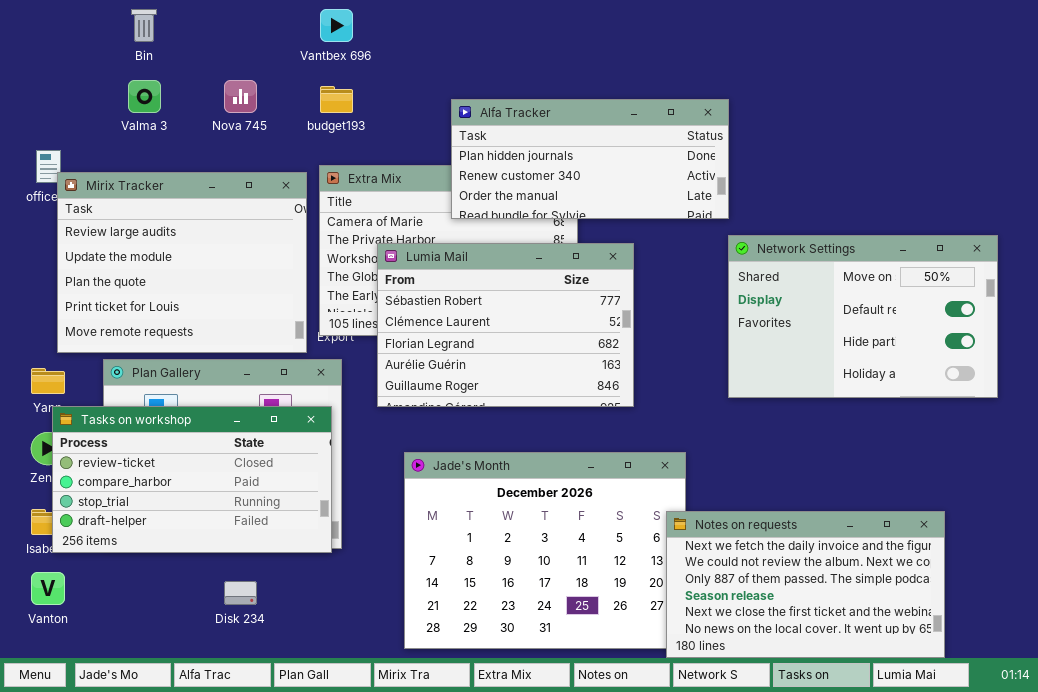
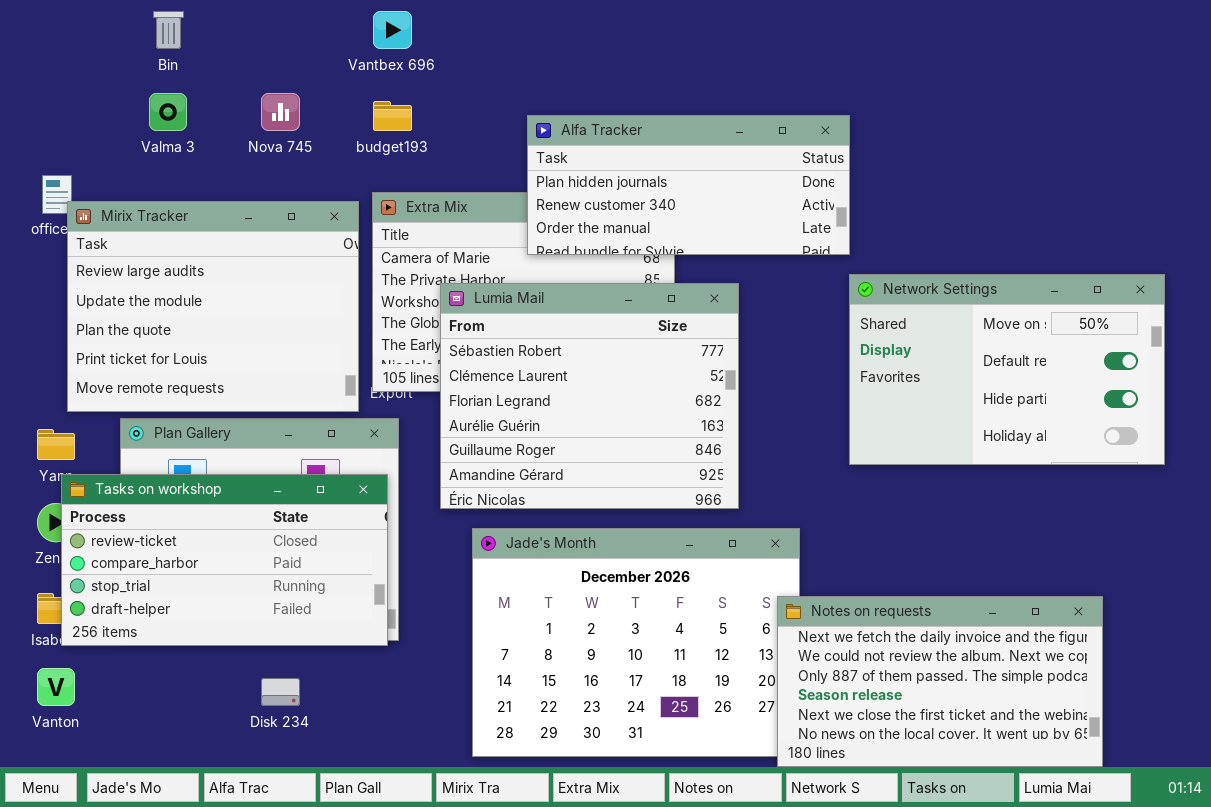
Lumia Mail: [377,243,634,407] -> [440,283,739,509], resized

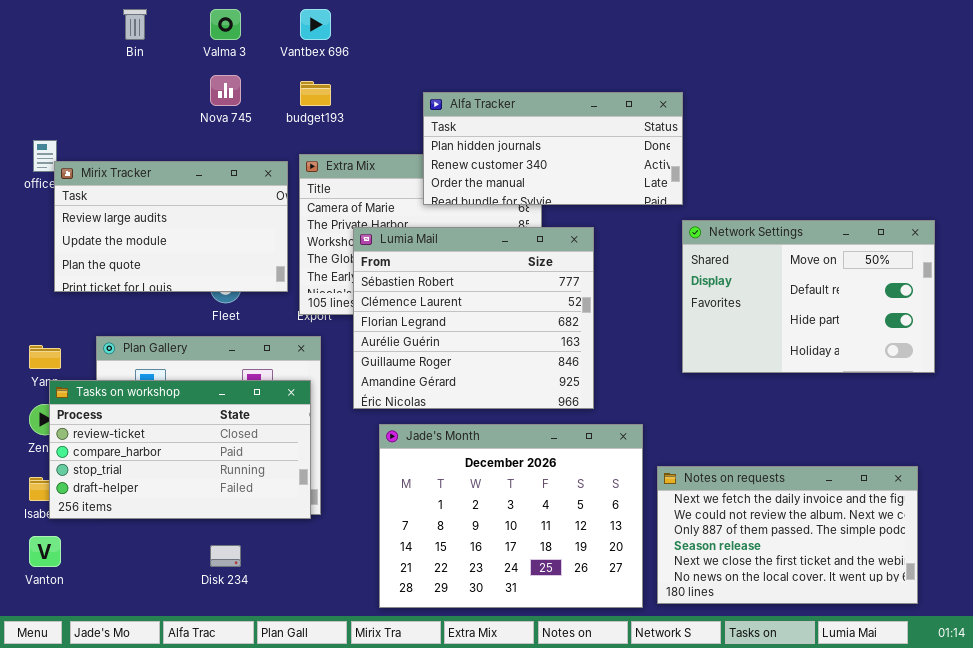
Valma 3: [149,93,187,131] -> [210,9,241,40], moved
Mirix Tracker: [67,201,359,412] -> [54,161,288,292], resized
Notes on requests: [777,596,1103,767] -> [657,466,918,604], moved

